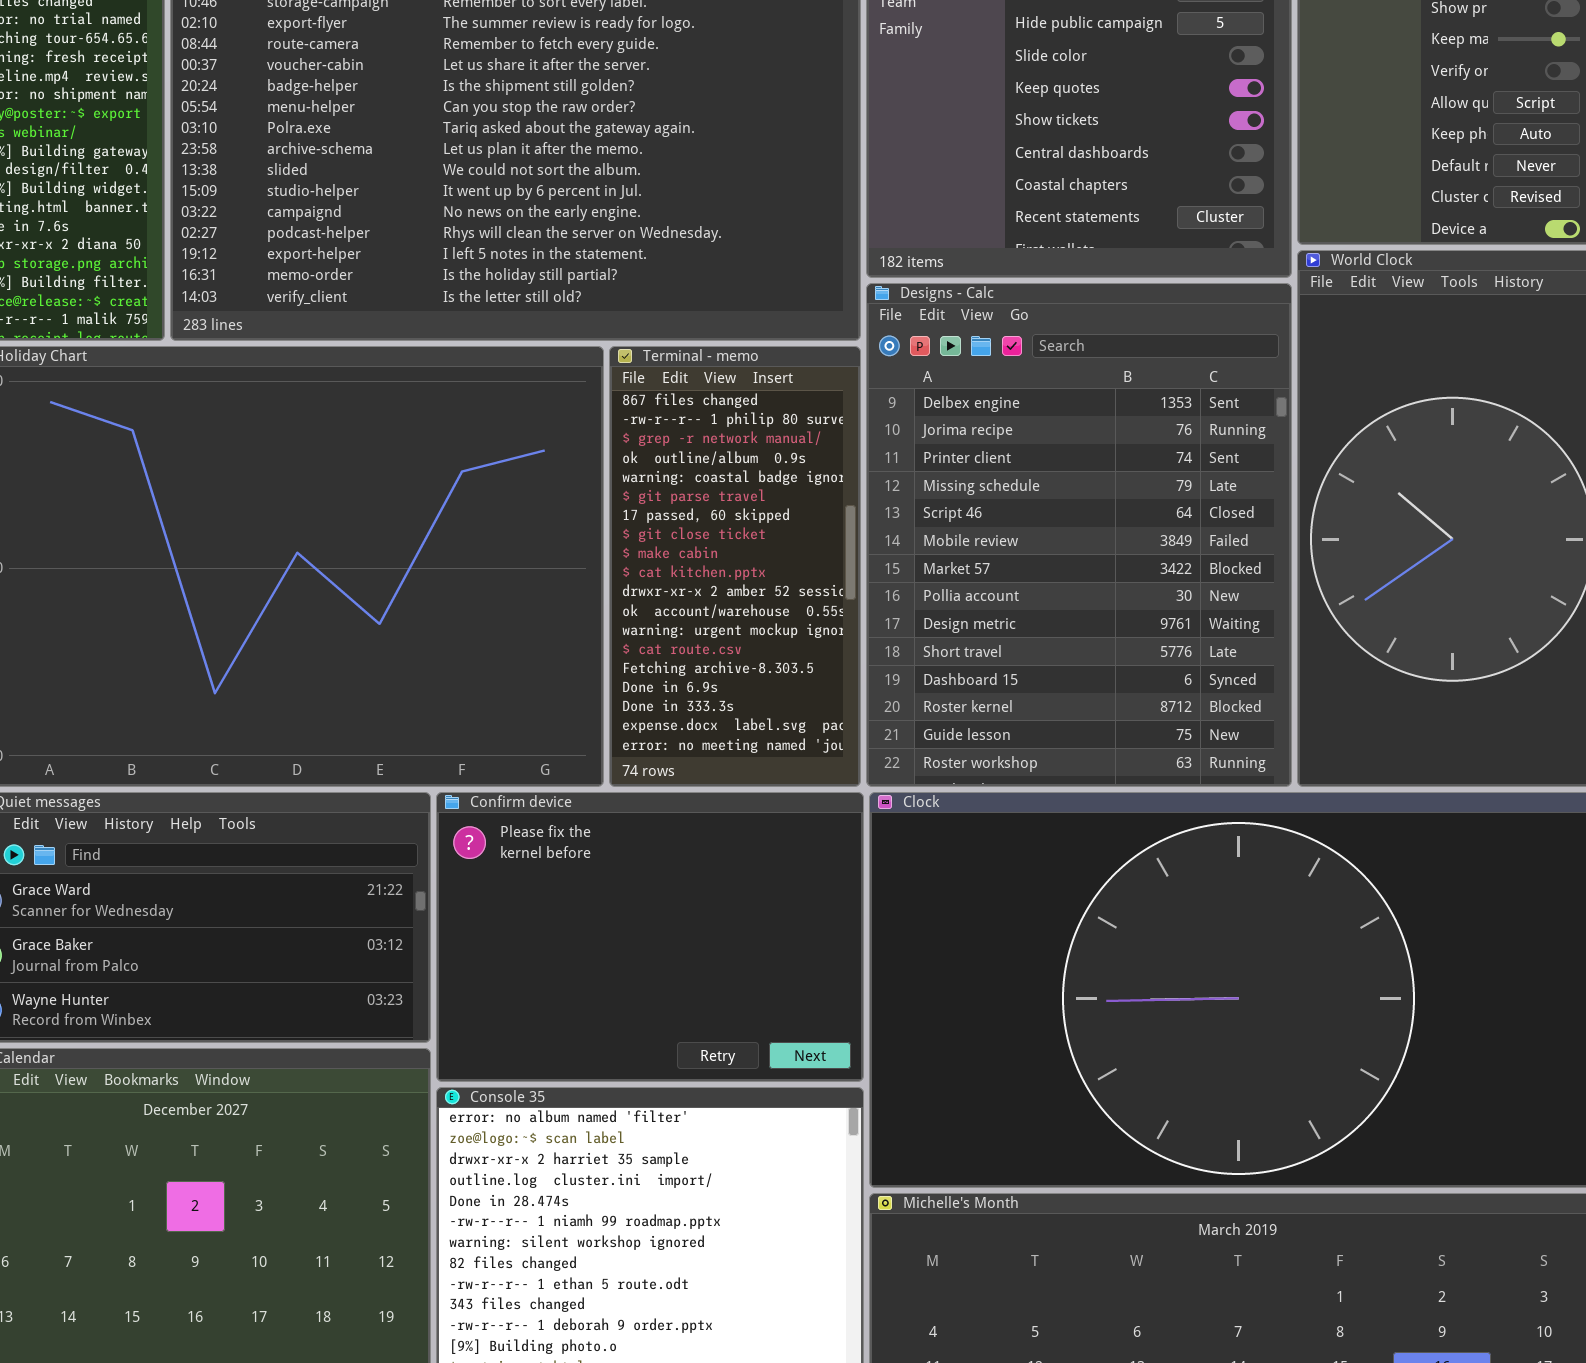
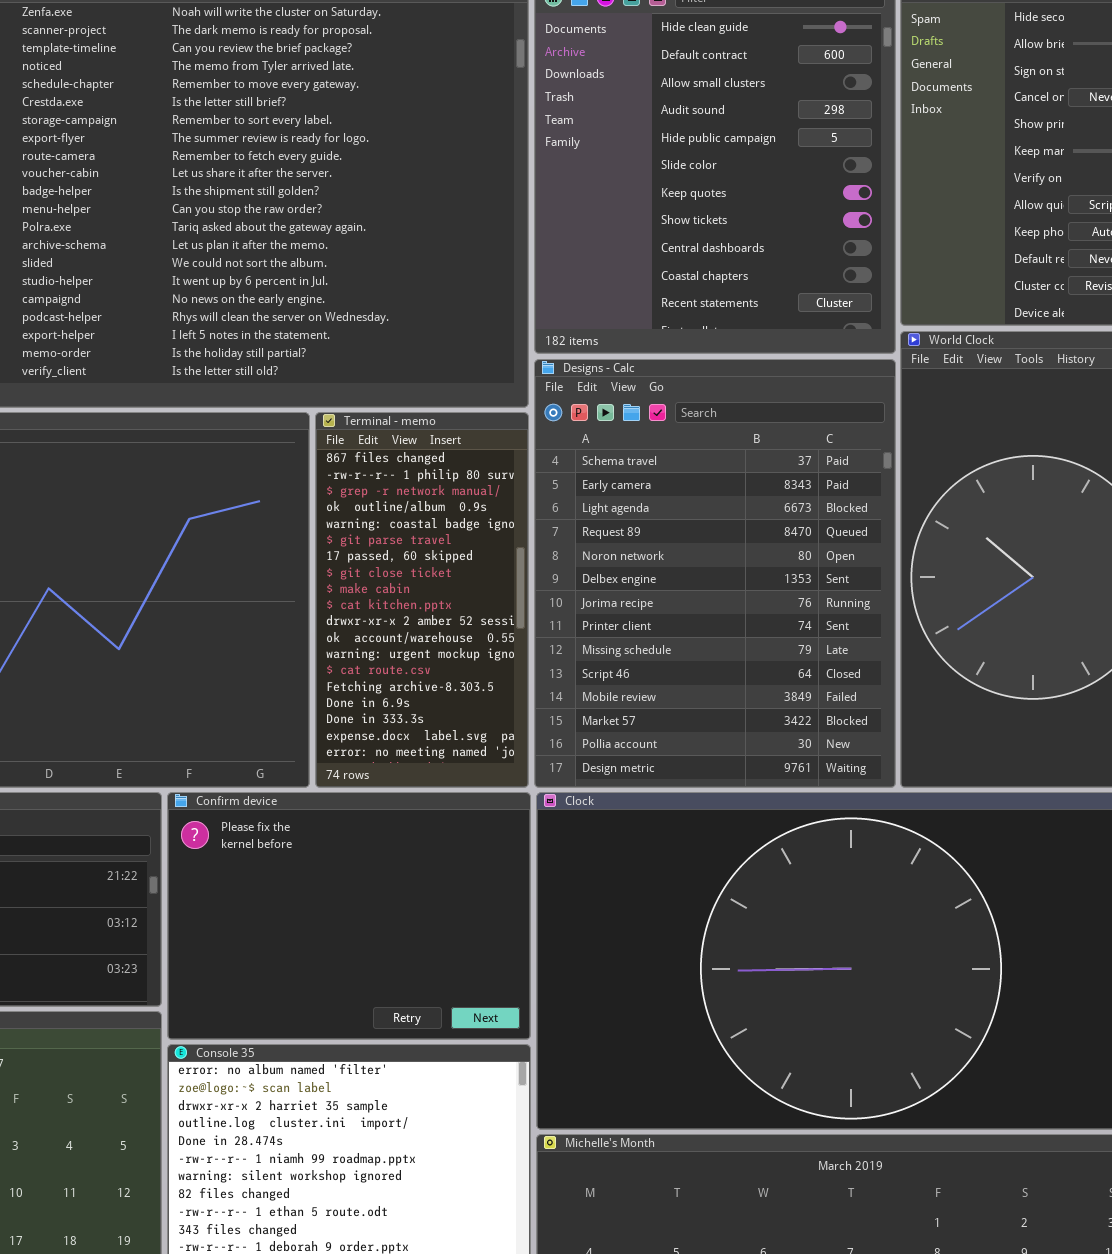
Designs - Calc: [866,283,1292,787] -> [534,359,896,788], scrolled up 5 rows

